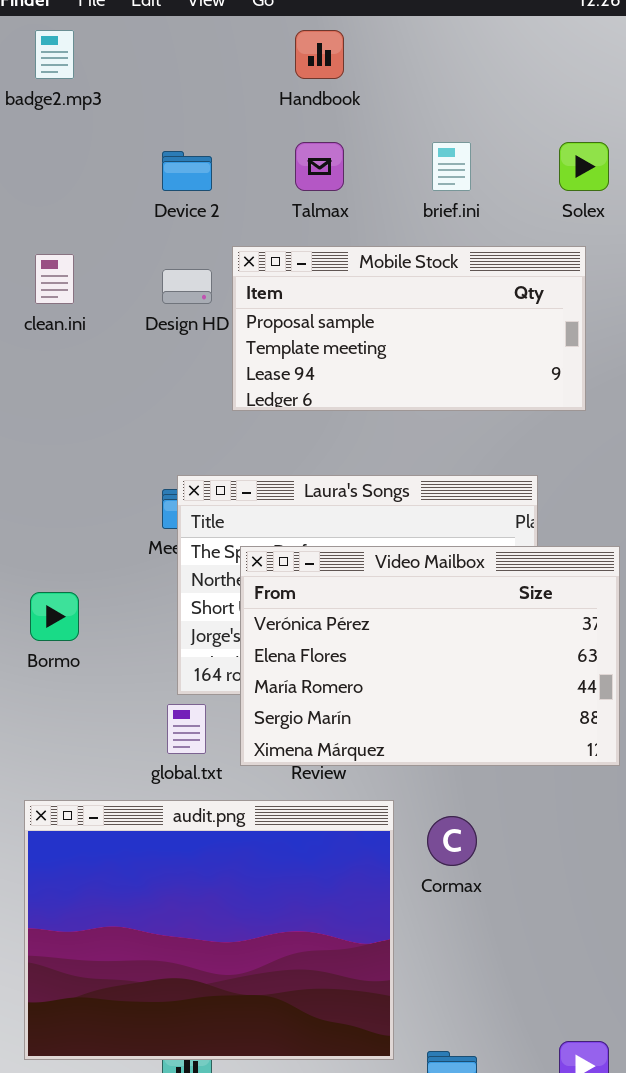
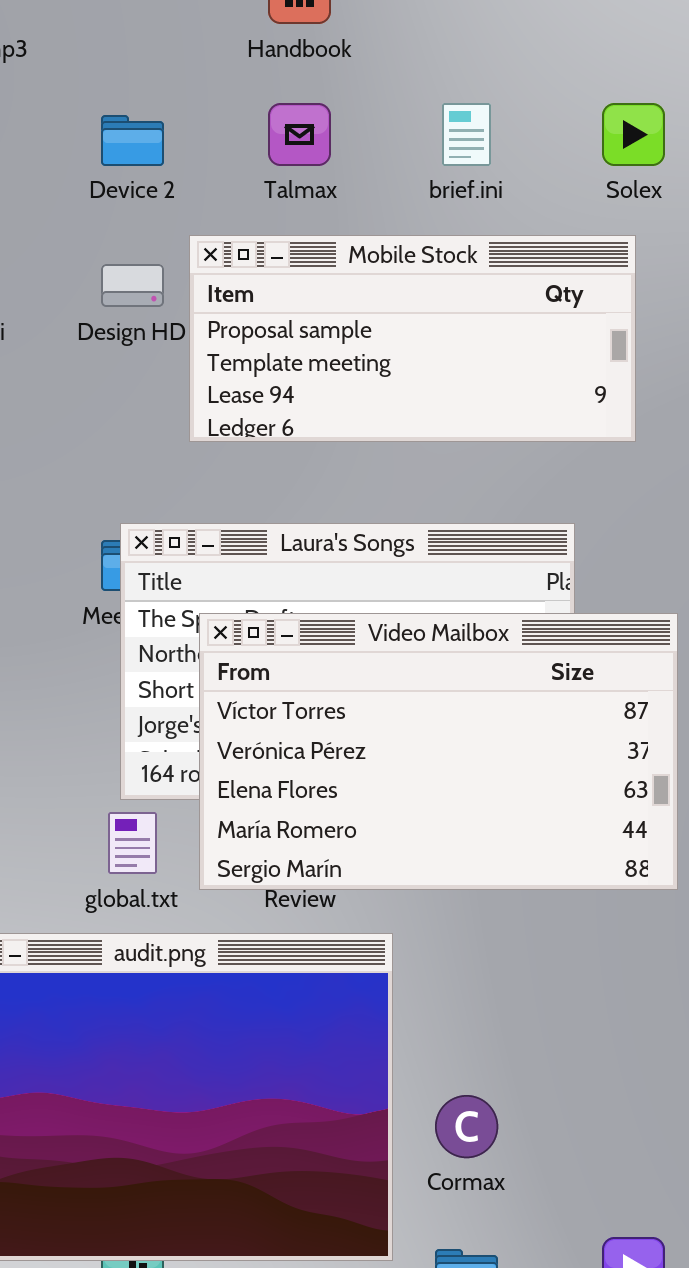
Video Mailbox: [240,546,620,766] -> [199,613,678,890], scrolled up 1 row
Cormax: [427,816,477,866] -> [435,1095,498,1158], moved

